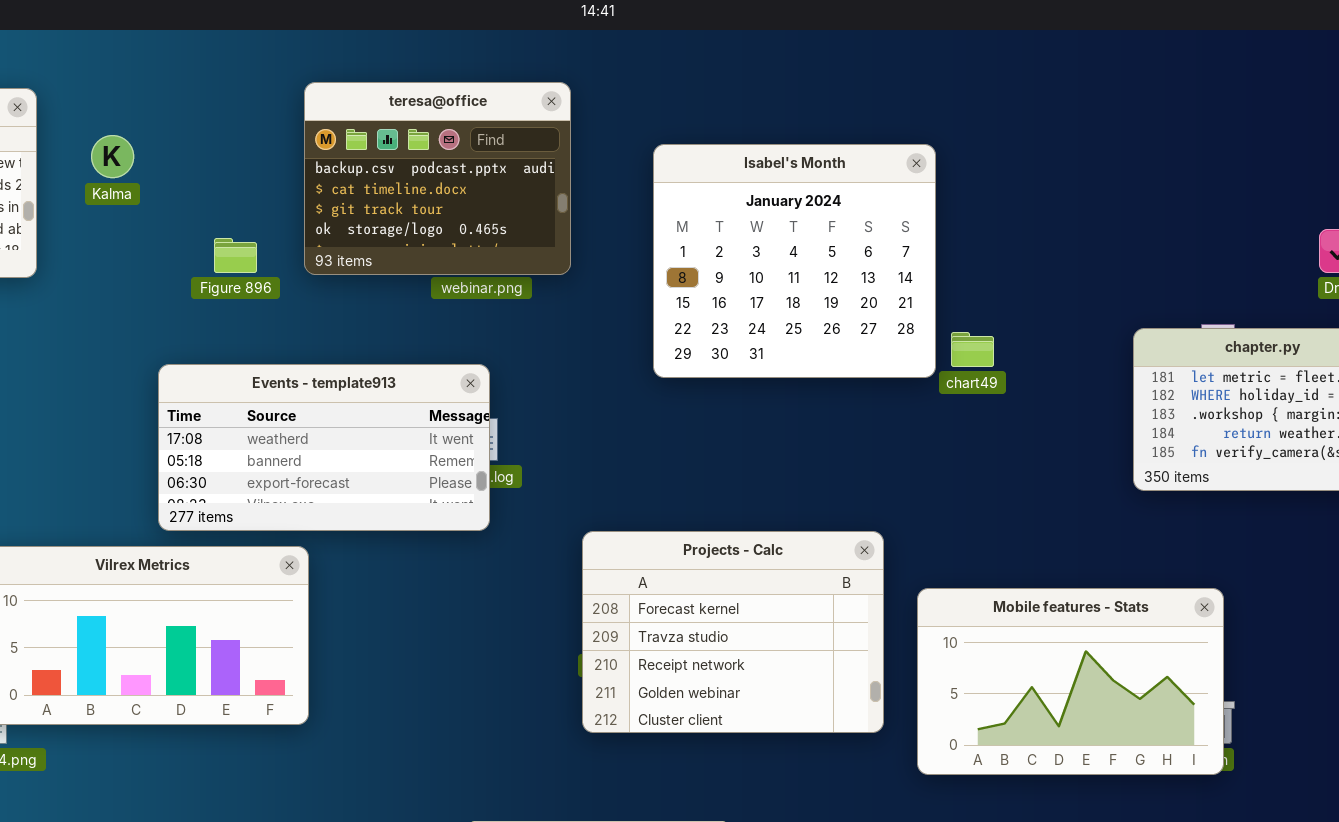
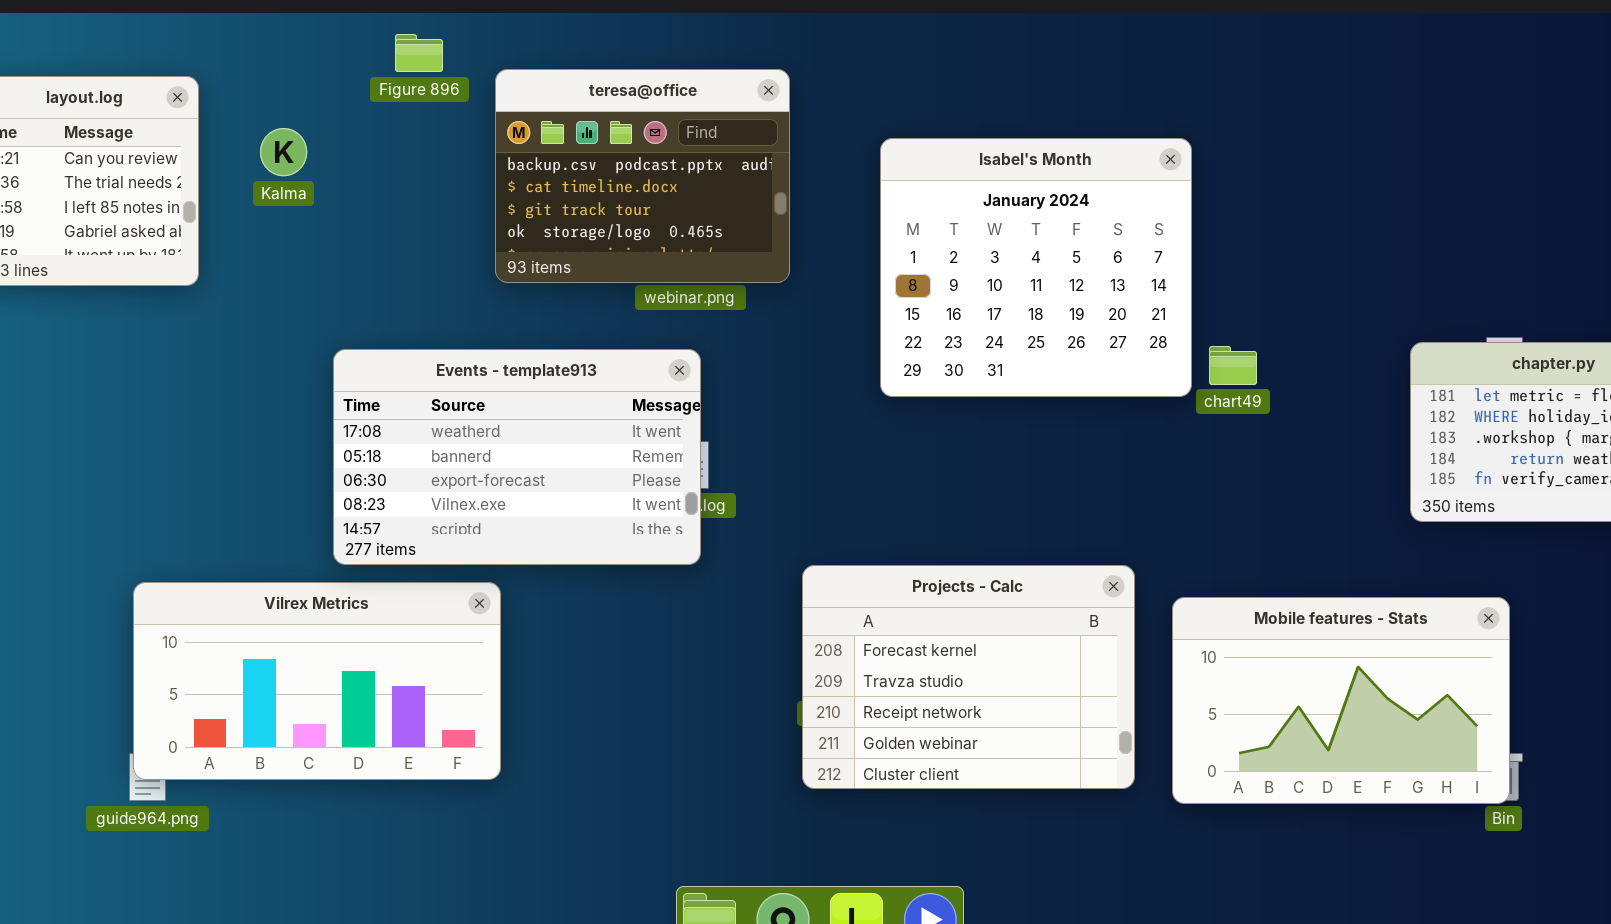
Figure 896: [214,238,257,273] -> [395,34,443,72], moved
Events - template913: [158,364,490,531] -> [333,349,701,565], resized
Mobile features - Stats: [917,588,1224,775] -> [1172,597,1510,804], moved

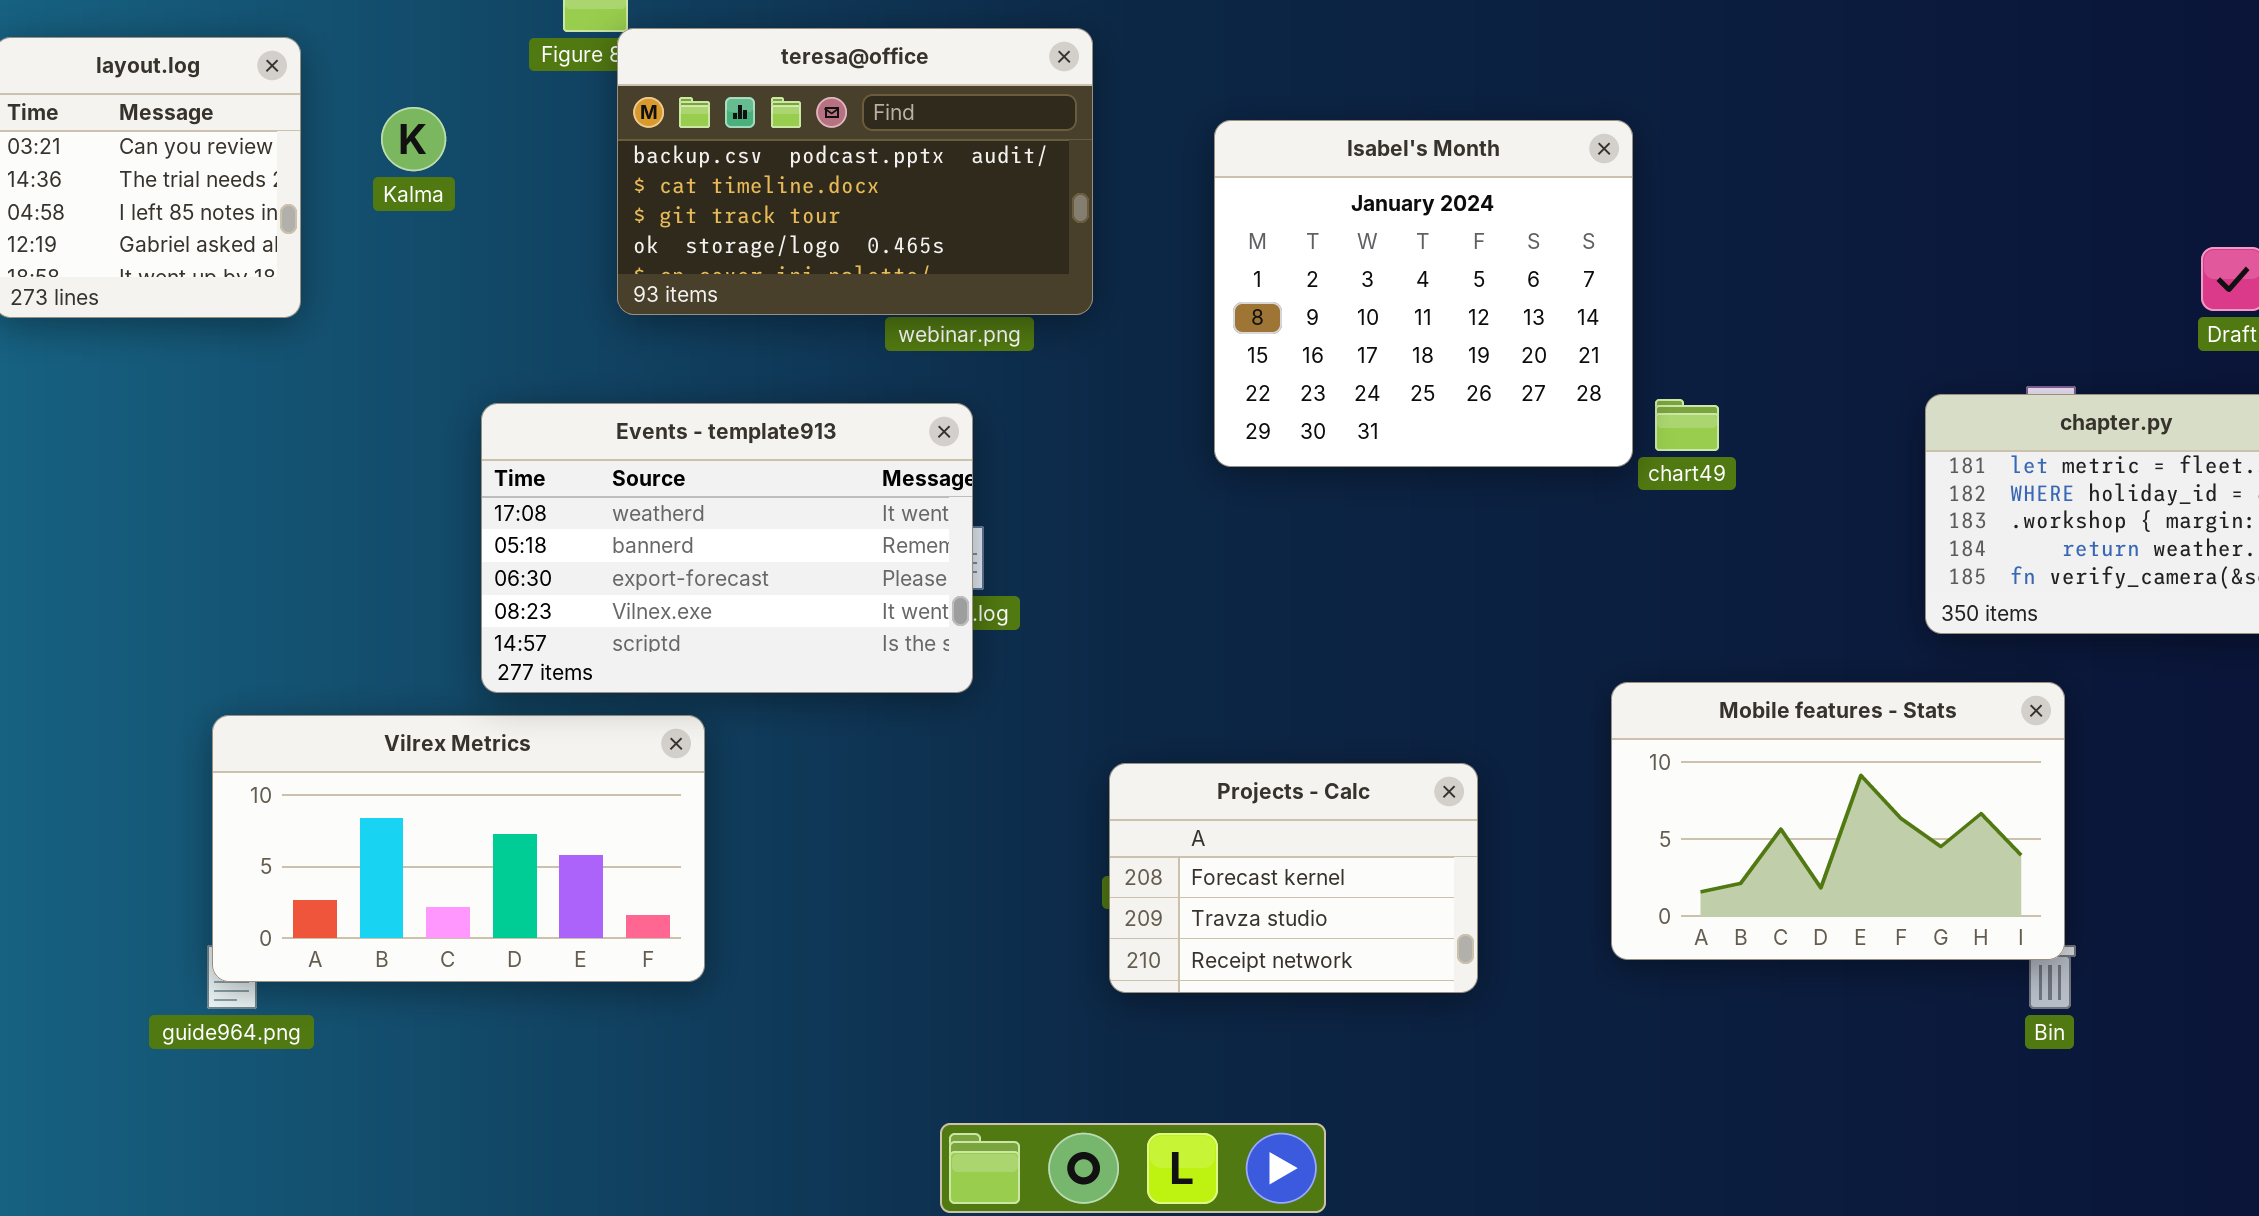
teresa@office: [495,69,790,283] -> [617,28,1093,315], resized
Projects - Calc: [802,565,1135,789] -> [1109,763,1478,993], resized
Mobile features - Stats: [1172,597,1510,804] -> [1611,682,2065,960], moved

